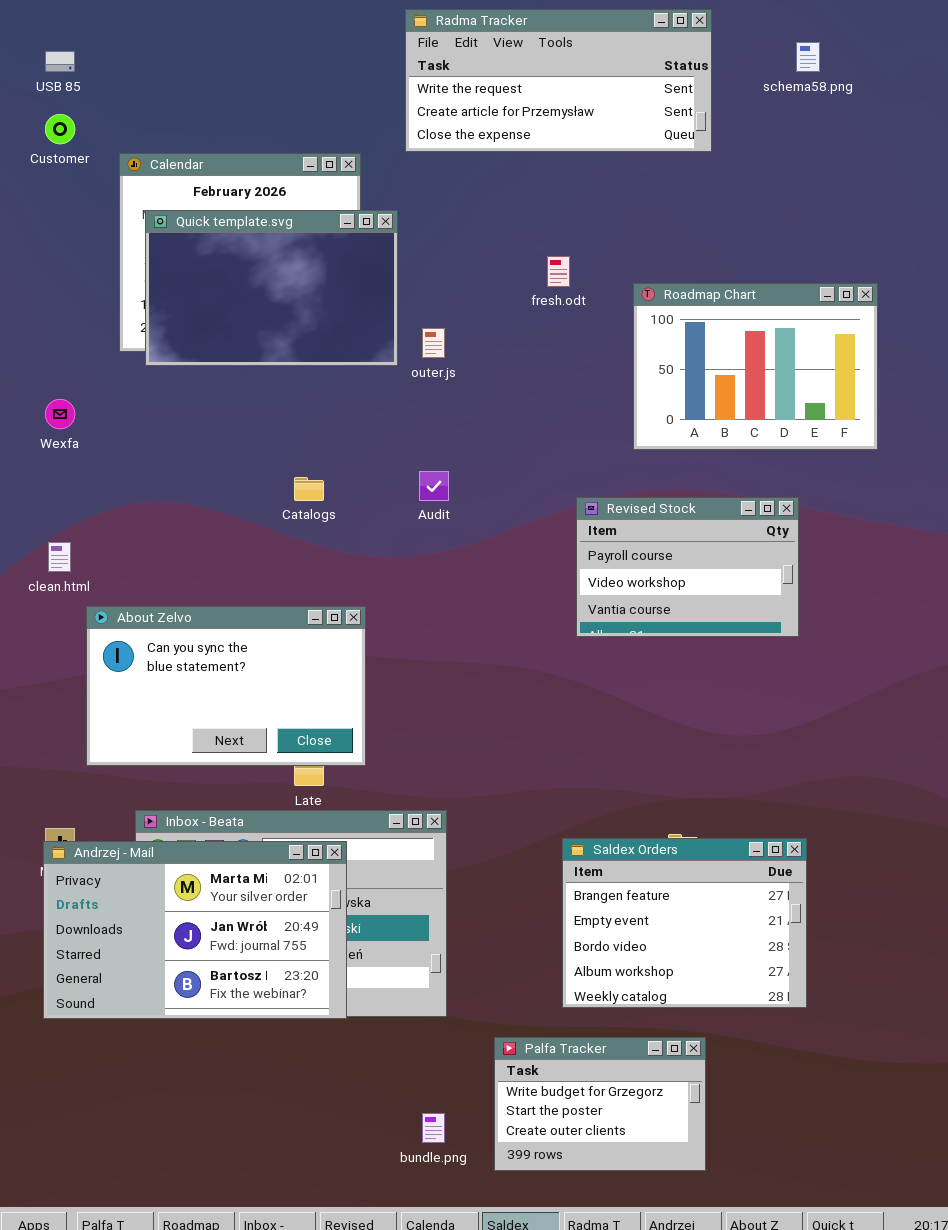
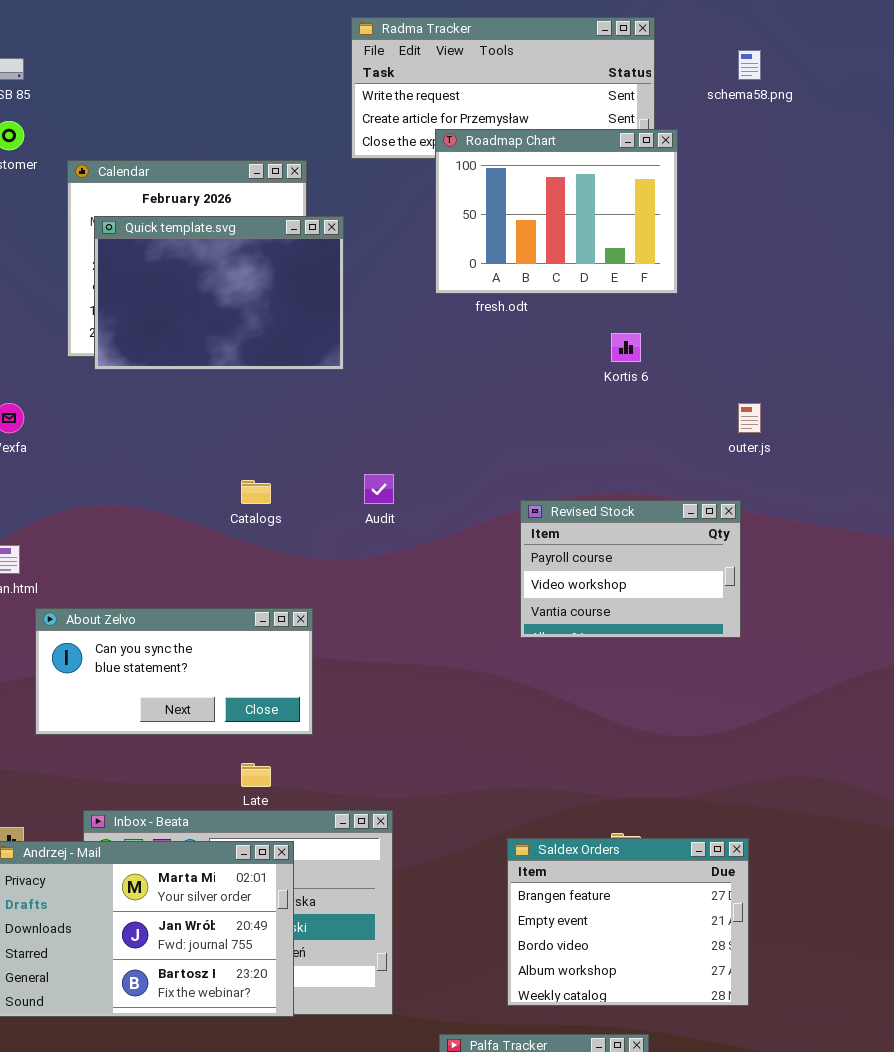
Roadmap Chart: [633,283,878,450] -> [435,129,678,294], moved
outer.js: [422,328,445,358] -> [738,403,761,433], moved
About Zelvo: [86,606,366,766] -> [35,608,313,735], resized

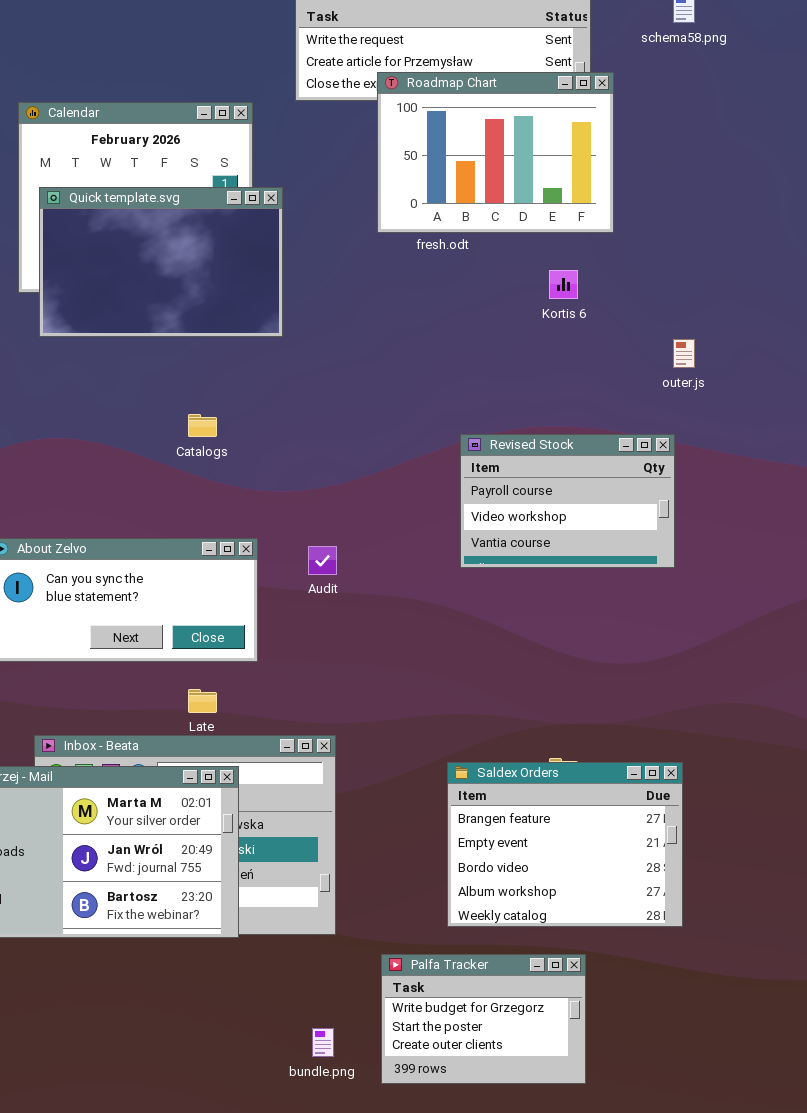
Quick template.svg: [94,216,344,370] -> [39,187,283,337], moved
Audit: [364,474,394,504] -> [308,546,337,575], moved

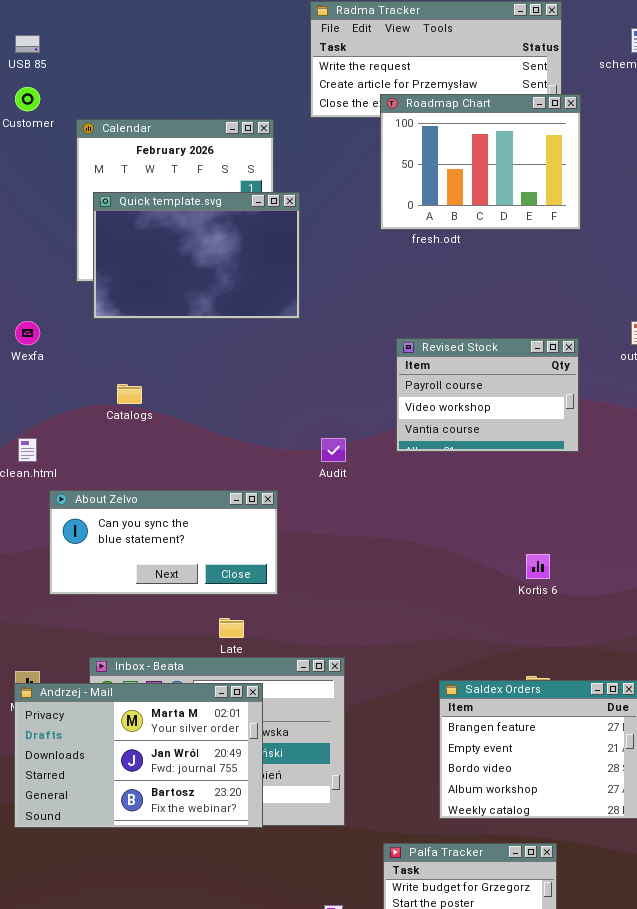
Kortis 6: [549,270,578,299] -> [526,554,550,579], moved
Catalogs: [188,414,217,437] -> [117,384,142,404], moved
Revised Stock: [460,434,675,568] -> [396,338,579,452], moved
Audit: [308,546,337,575] -> [321,438,346,462], moved

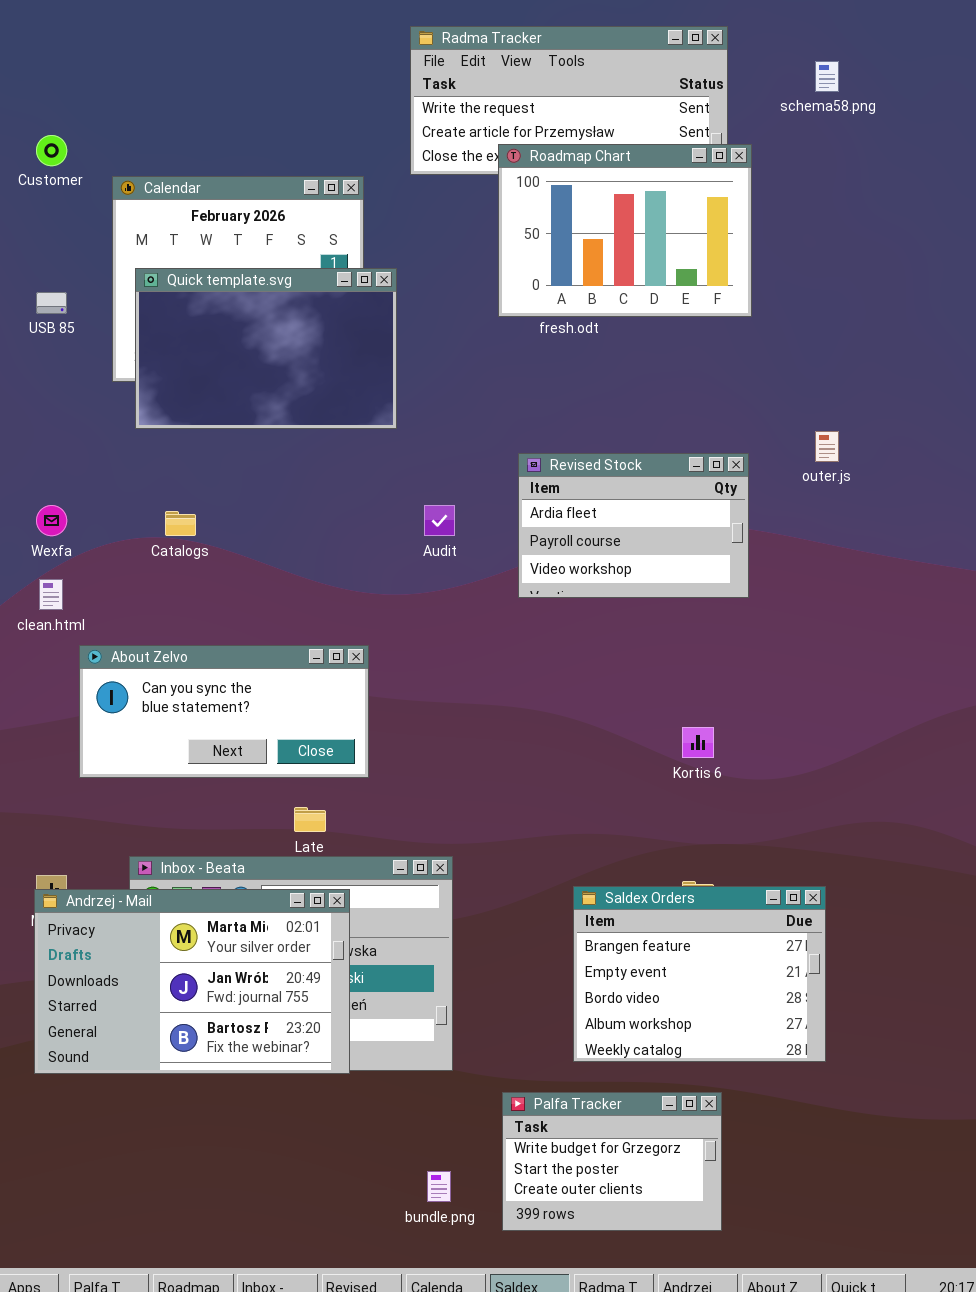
USB 85: [15,35,40,53] -> [36,292,67,314], moved
Wexfa: [15,321,40,345] -> [36,505,67,536], moved
Revised Stock: [396,338,579,452] -> [518,453,749,598], scrolled up 1 row
Audit: [321,438,346,462] -> [424,505,455,536], moved

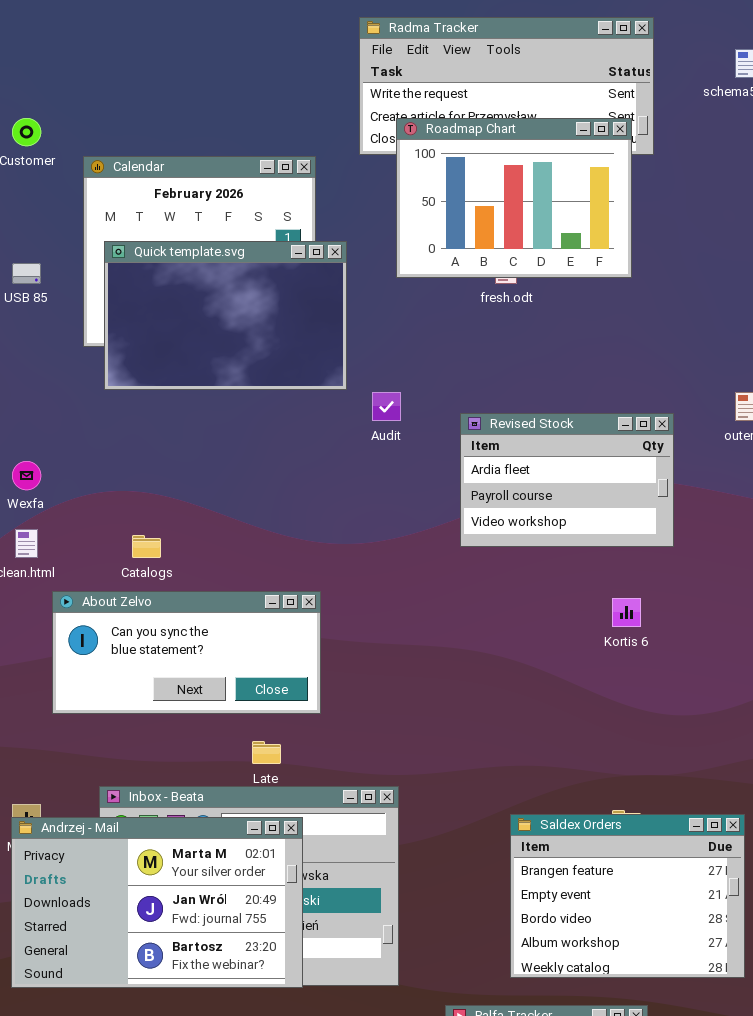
Roadmap Chart: [498,144,752,317] -> [396,118,632,278], moved
Audit: [424,505,455,536] -> [372,392,401,421], moved
Catalogs: [165,511,196,536] -> [132,535,161,558], moved
Kortis 6: [682,727,714,758] -> [612,598,641,627], moved

